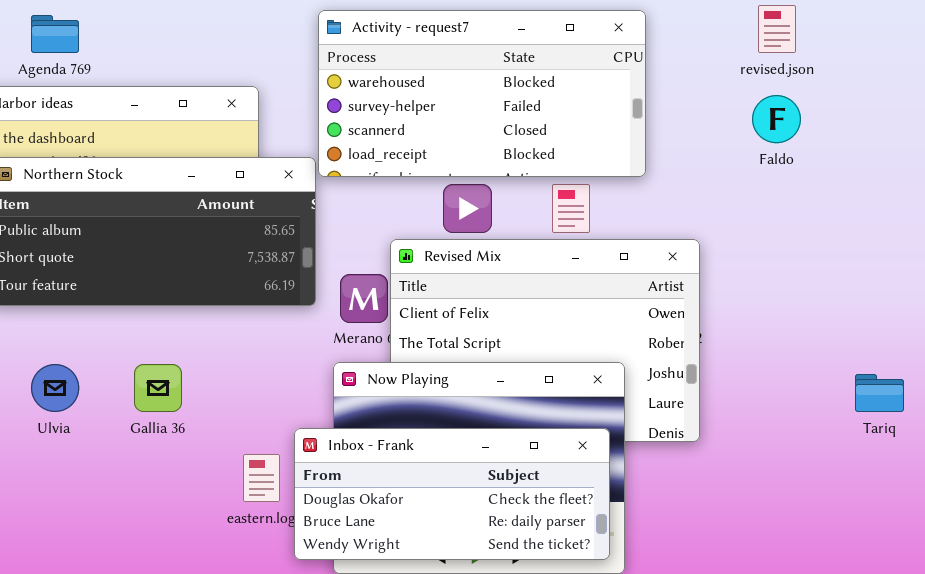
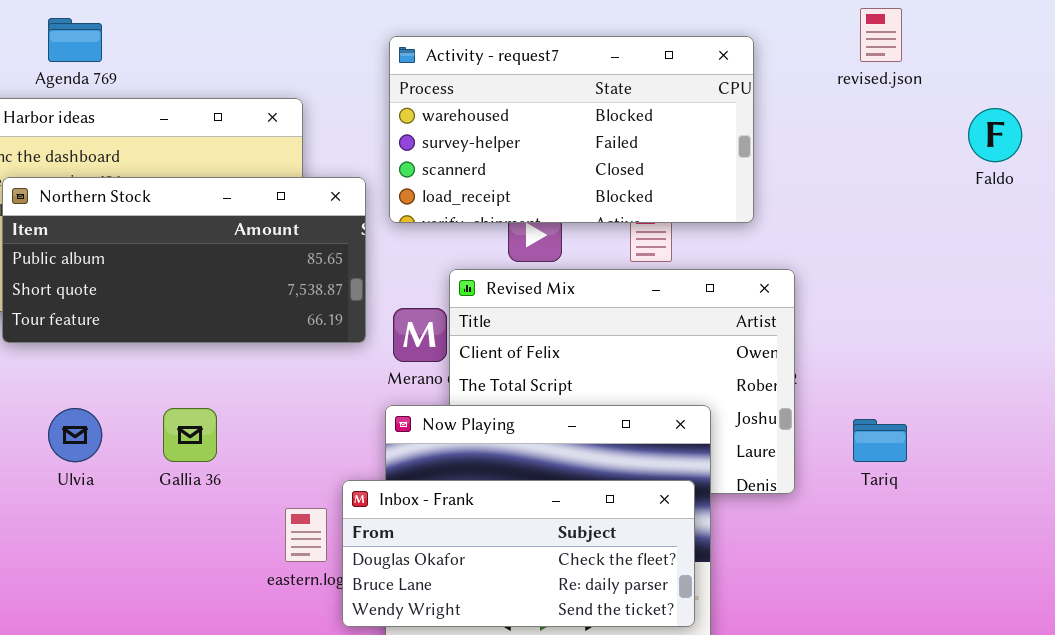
Activity - request7: [318,10,646,177] -> [389,36,754,223], moved
Faldo: [752,95,801,143] -> [968,108,1022,162], moved
Tariq: [855,374,904,412] -> [853,419,907,462], moved

